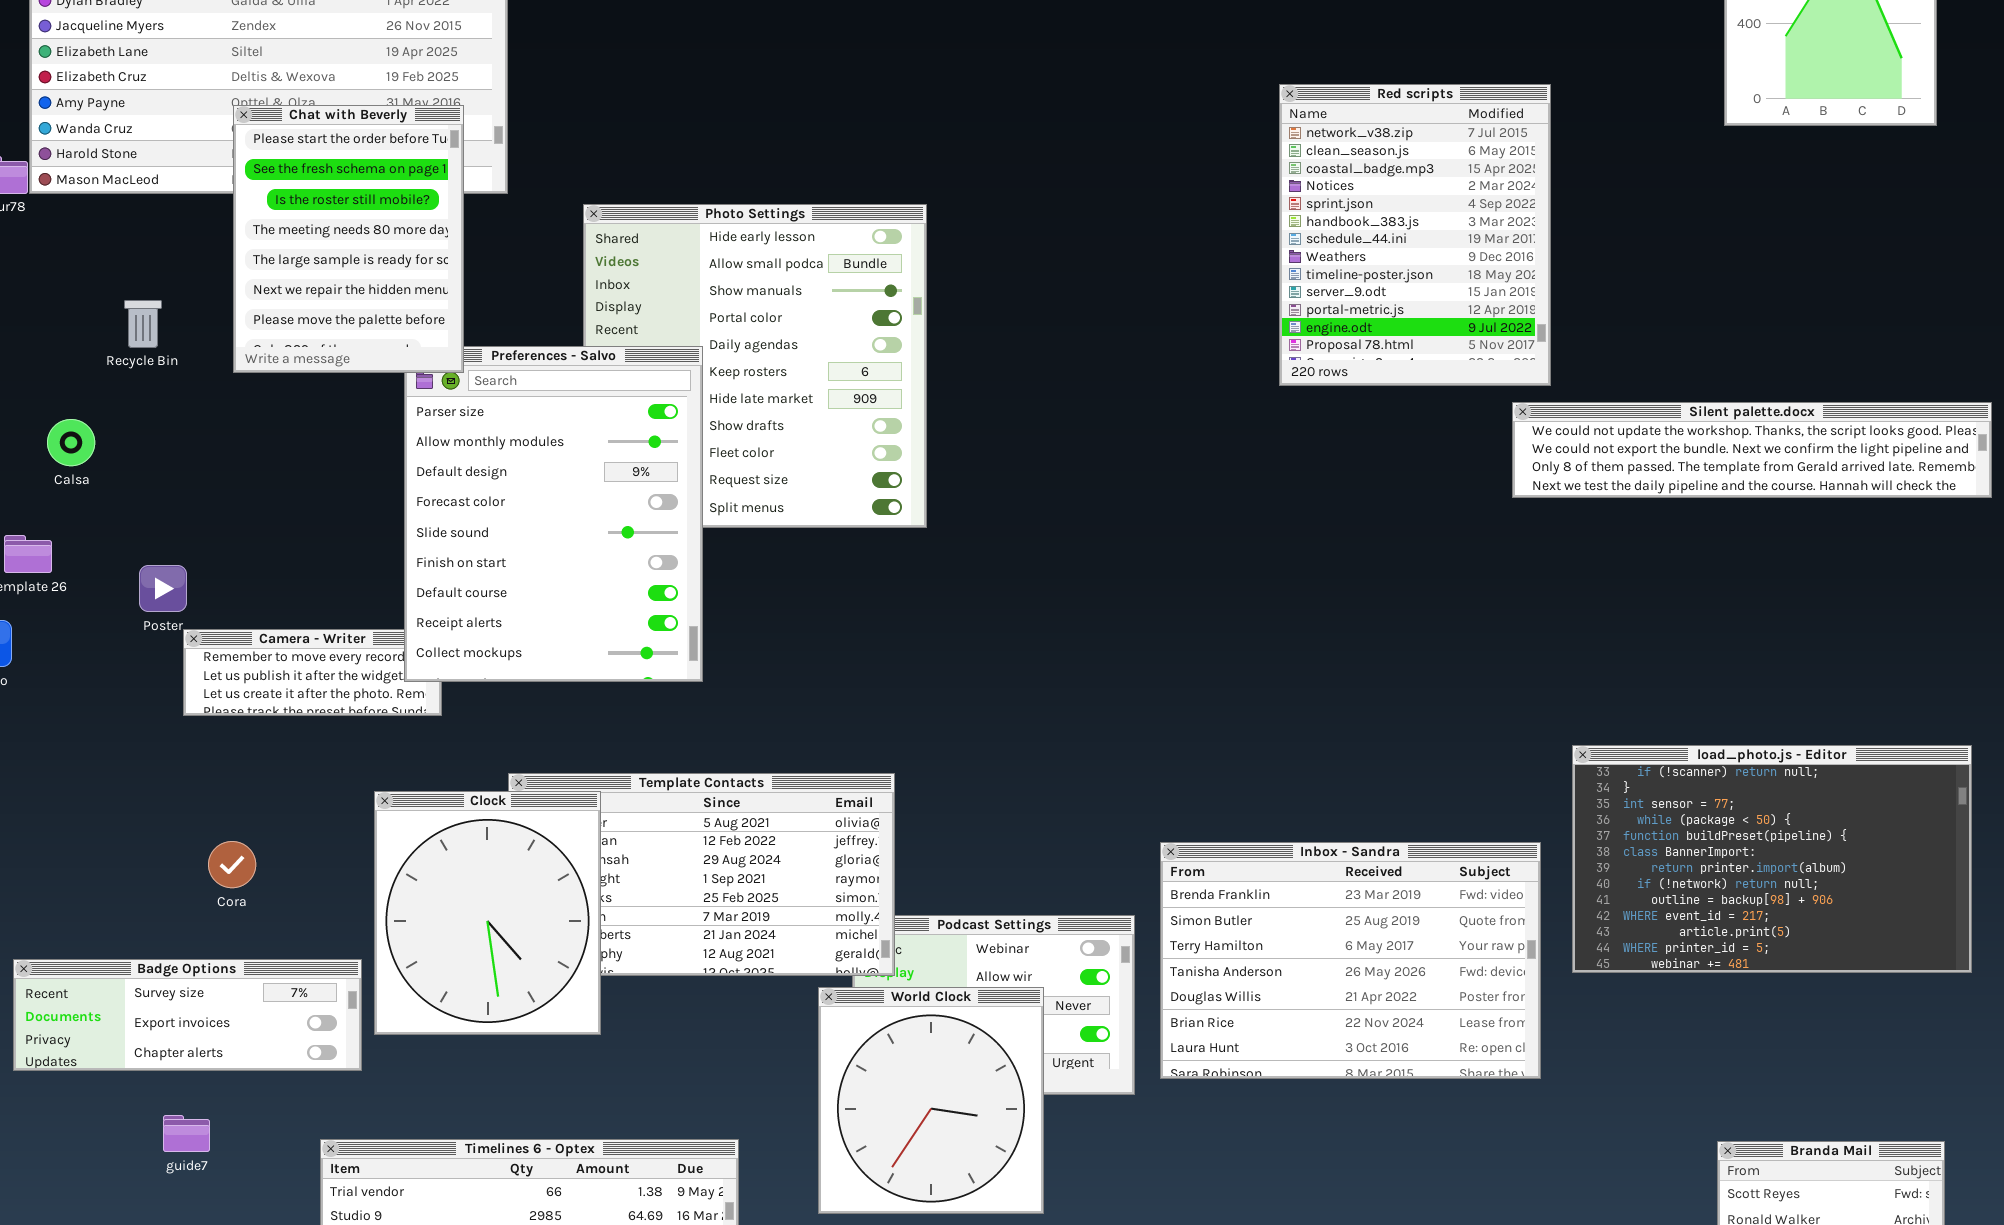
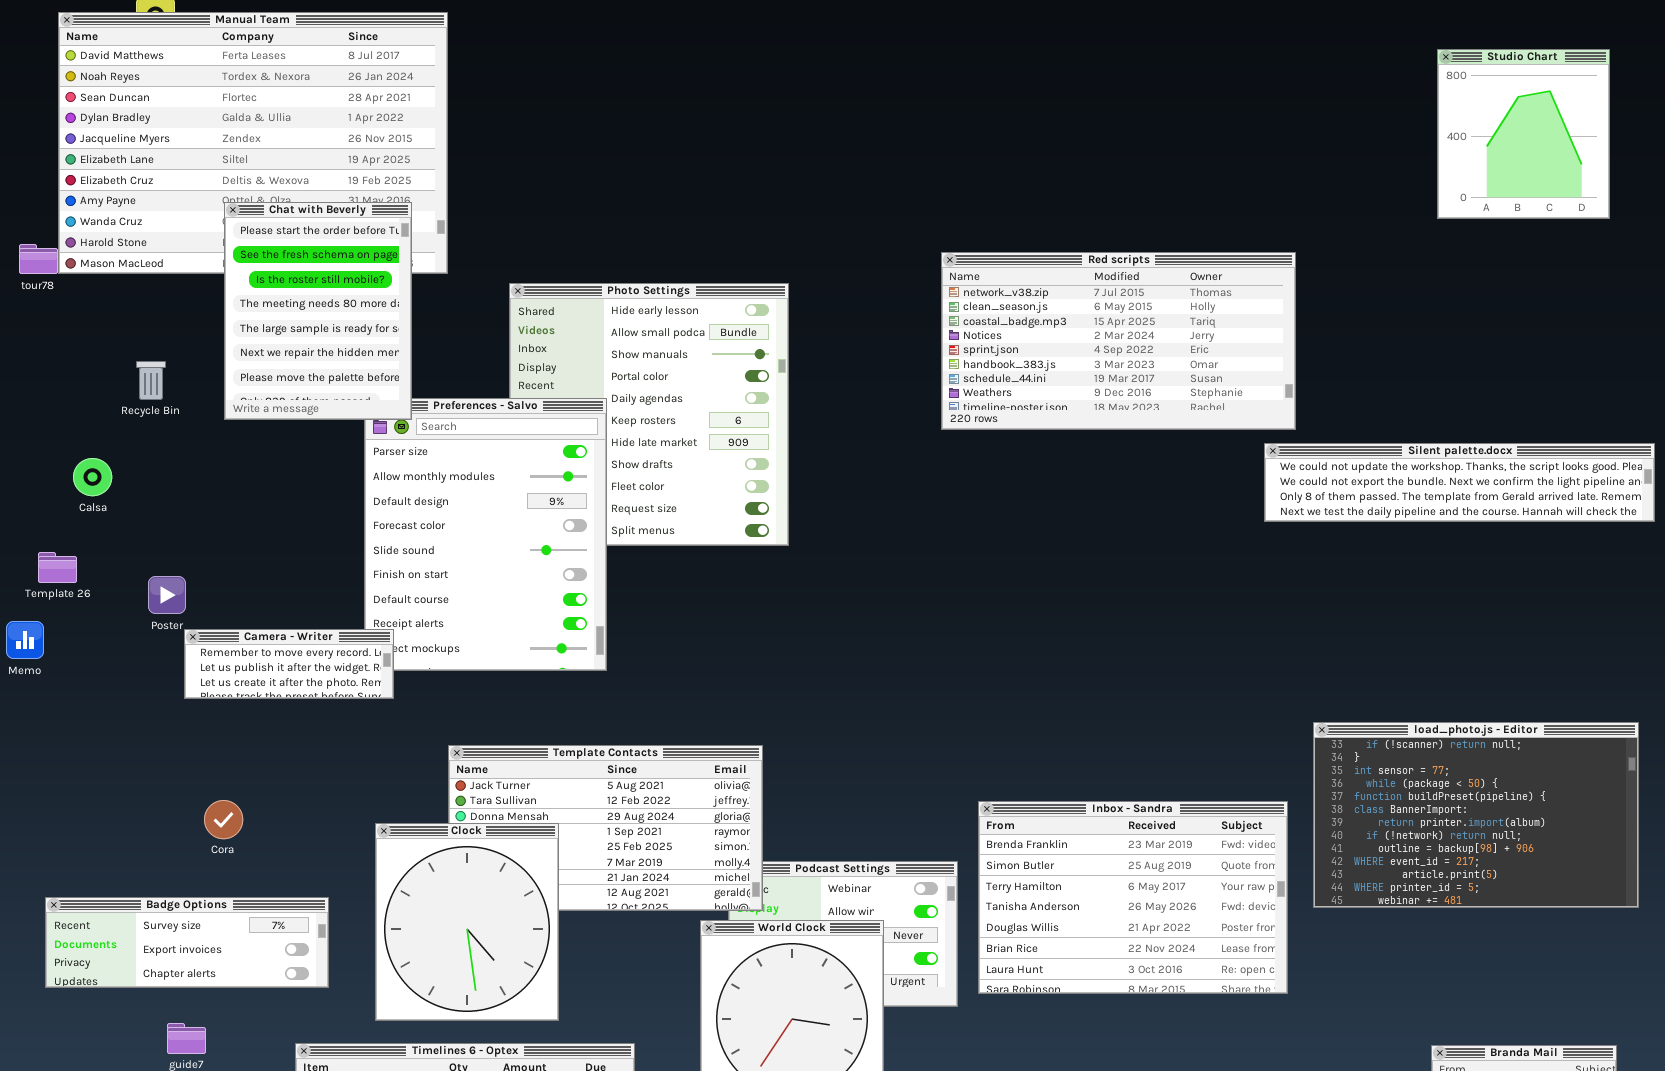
Red scripts: [1279,84,1551,386] -> [941,252,1296,430], resized
Camera - Writer: [183,629,442,716] -> [184,629,394,699], raised
Clock: [374,791,601,1035] -> [375,823,559,1021], moved

